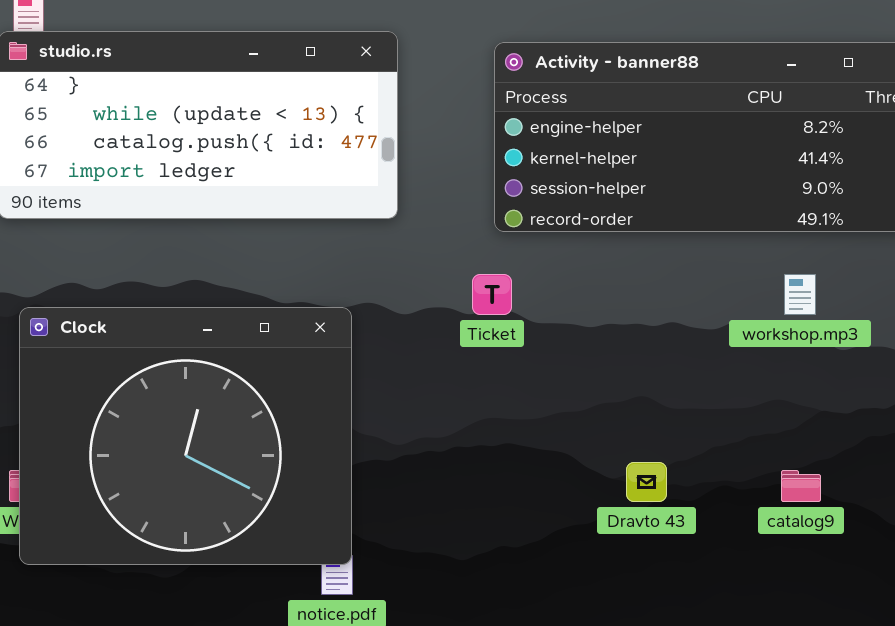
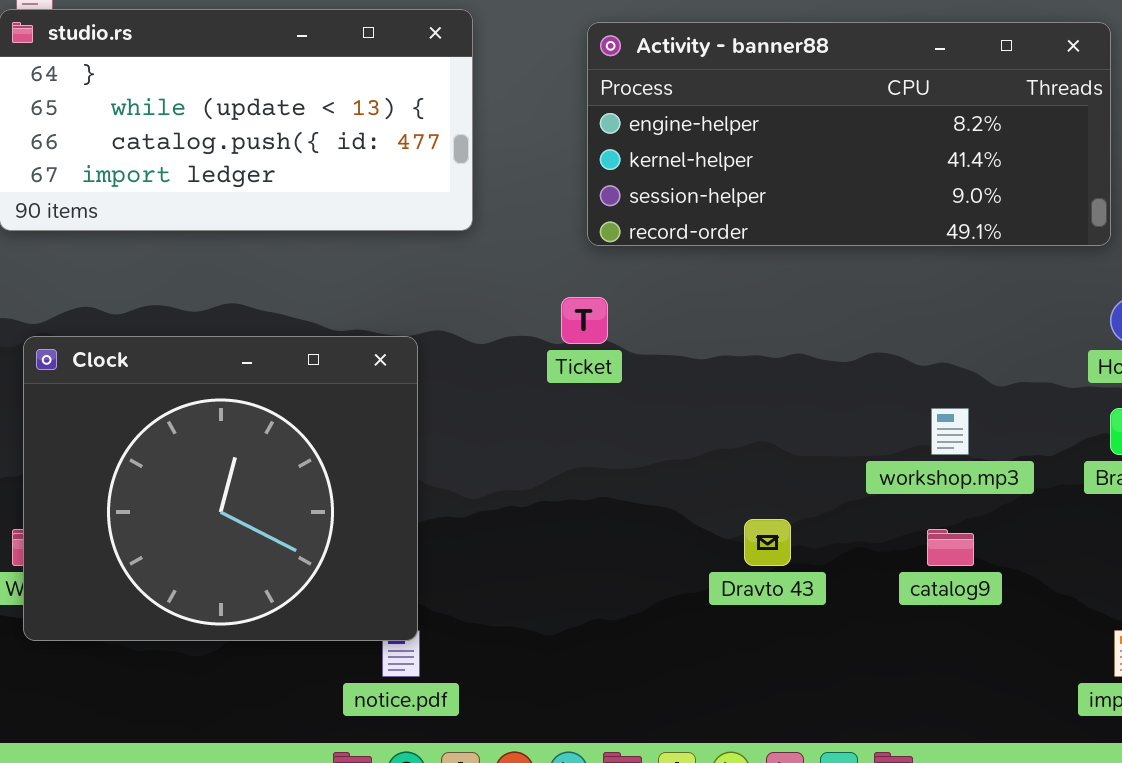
workshop.mp3: [784,274,816,315] -> [931,408,969,455], moved

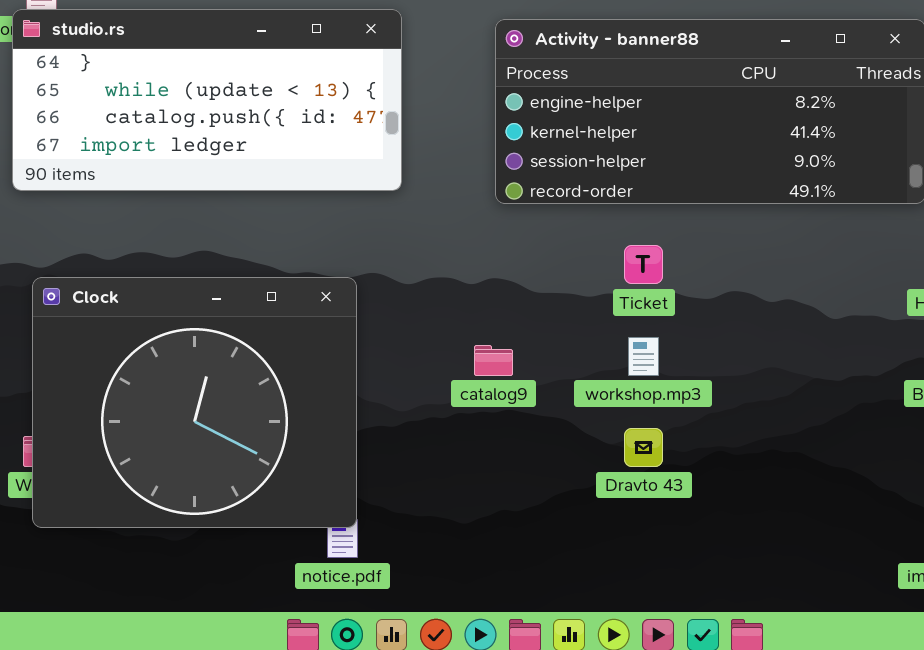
Ticket: [561,297,608,344] -> [624,245,663,284], moved
workshop.mp3: [931,408,969,455] -> [628,337,659,376], moved
catalog9: [927,529,974,566] -> [474,345,513,376], moved

